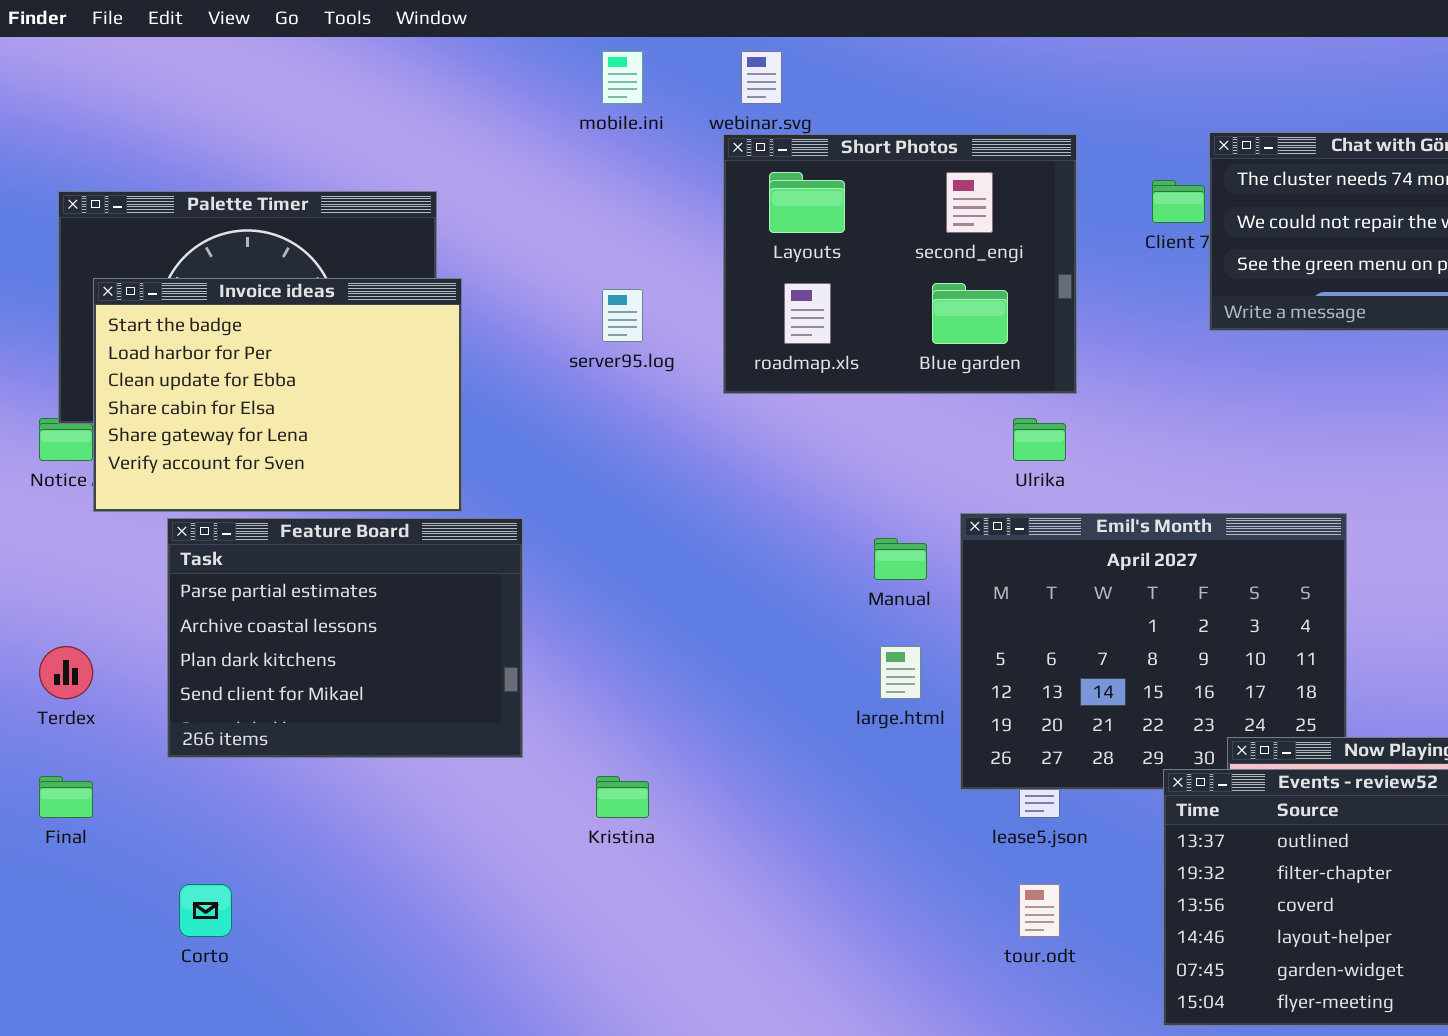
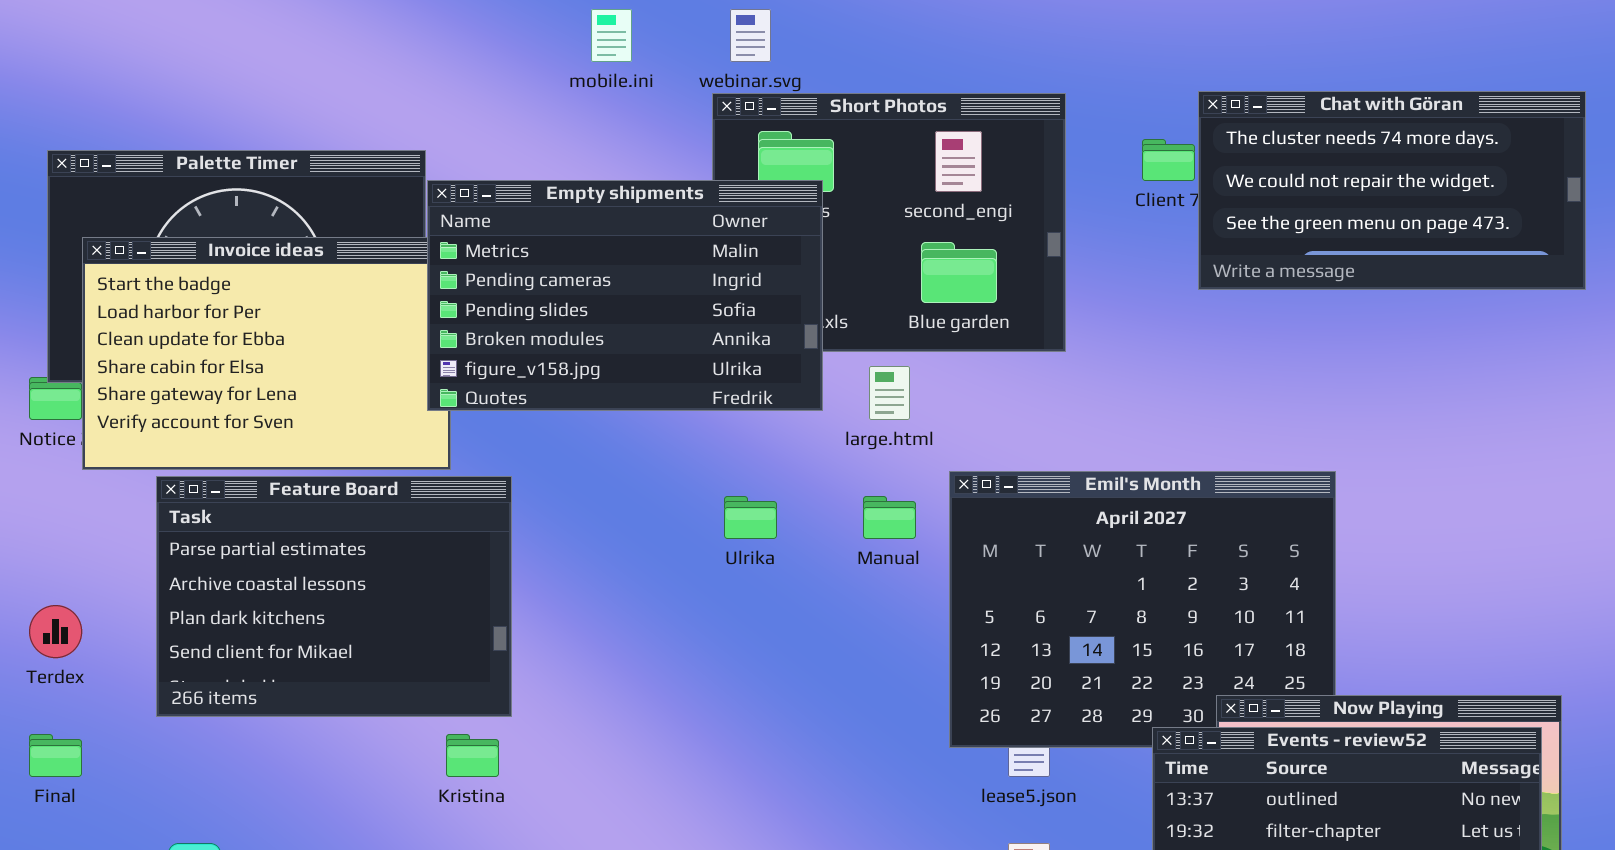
Empty shipments: none -> [427,180,823,411], opened
Ulrika: [1013,418,1066,461] -> [724,496,777,539], moved
large.html: [880,646,921,699] -> [869,366,910,420], moved
Kristina: [596,776,649,818] -> [446,734,499,777], moved

